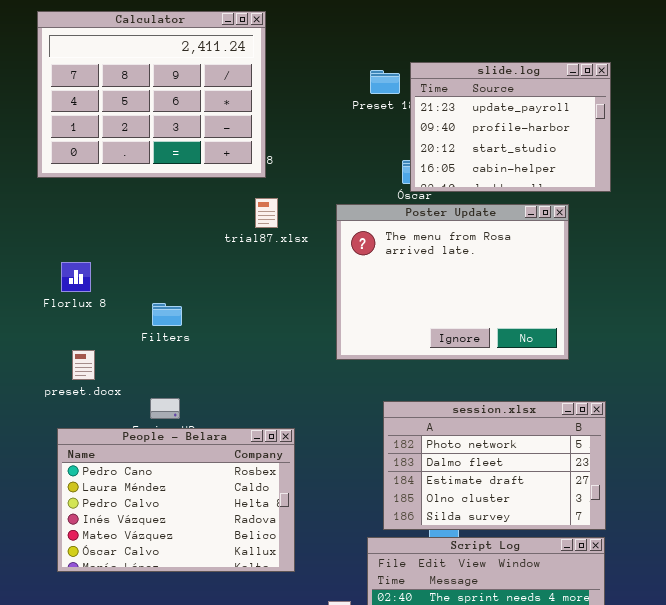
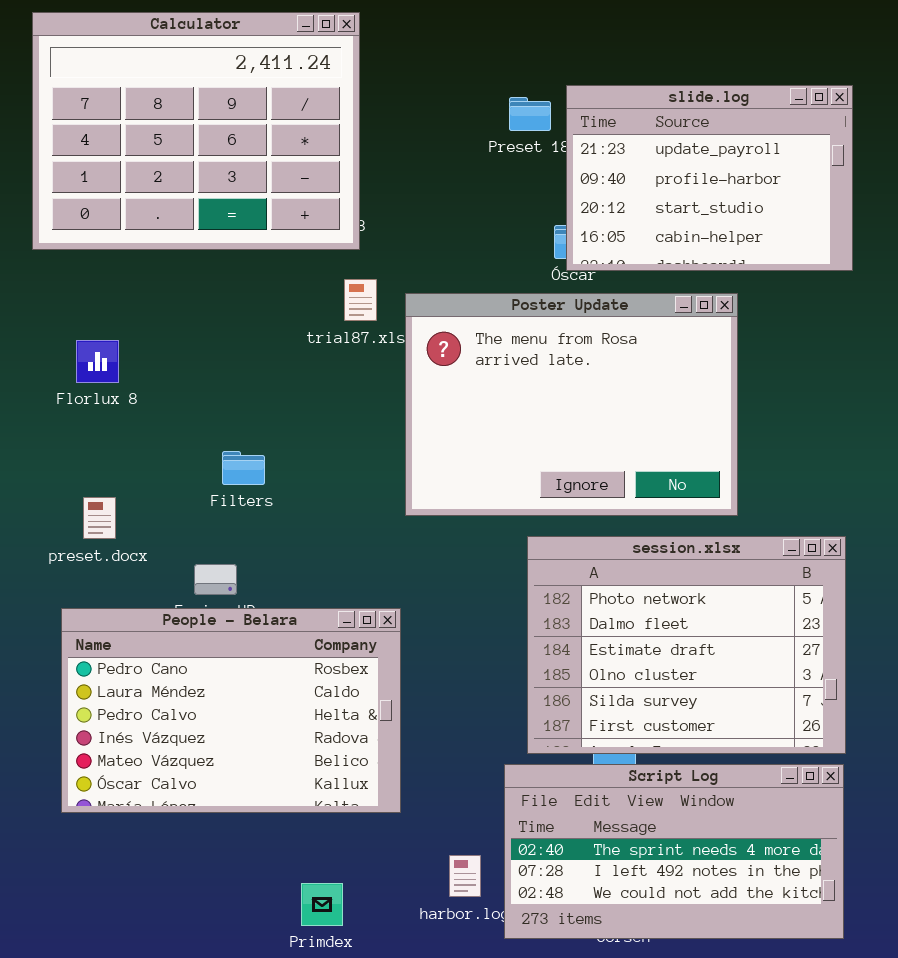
Poster Update: [336,204,569,360] -> [405,293,738,516], moved
Florlux 8: [61,262,91,292] -> [76,340,119,383], moved
Filters: [152,303,182,326] -> [222,451,265,485], moved
session.xlsx: [383,401,606,530] -> [527,536,846,754], resized

